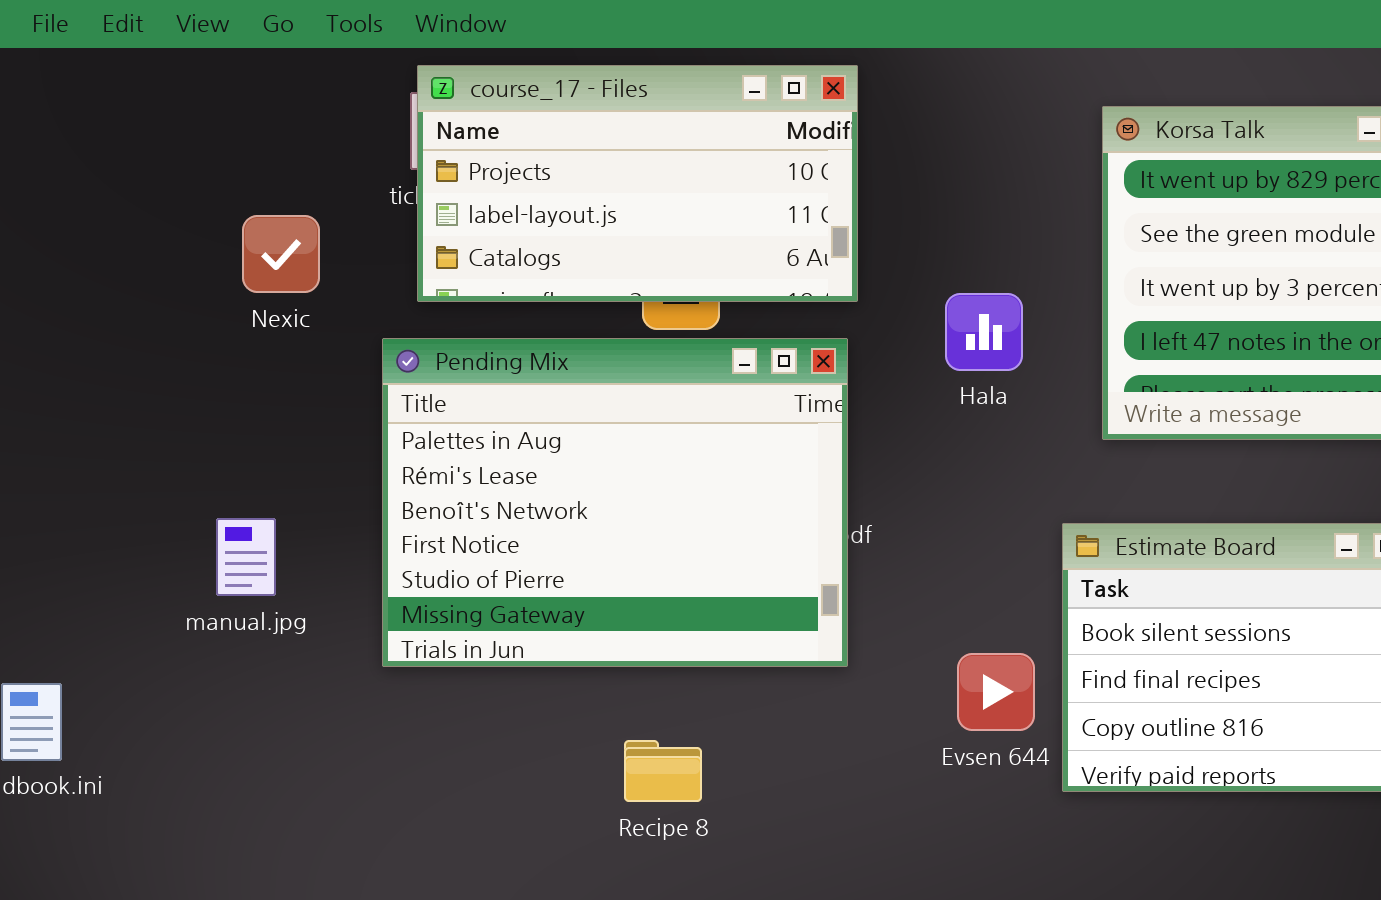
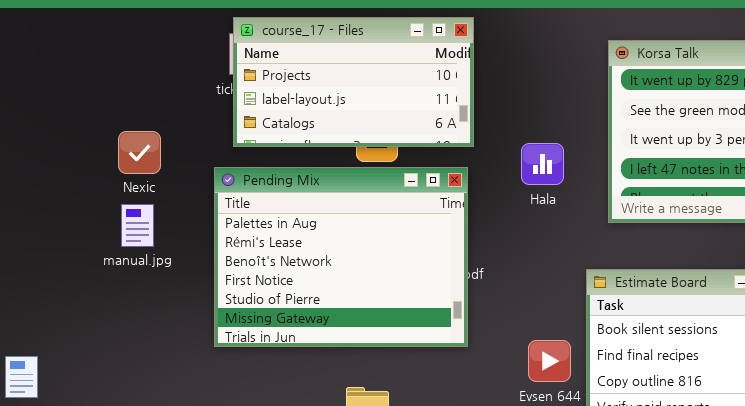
Nexic: [242,215,320,293] -> [118,131,161,174], moved
manual.jpg: [216,518,276,596] -> [121,204,154,247], moved

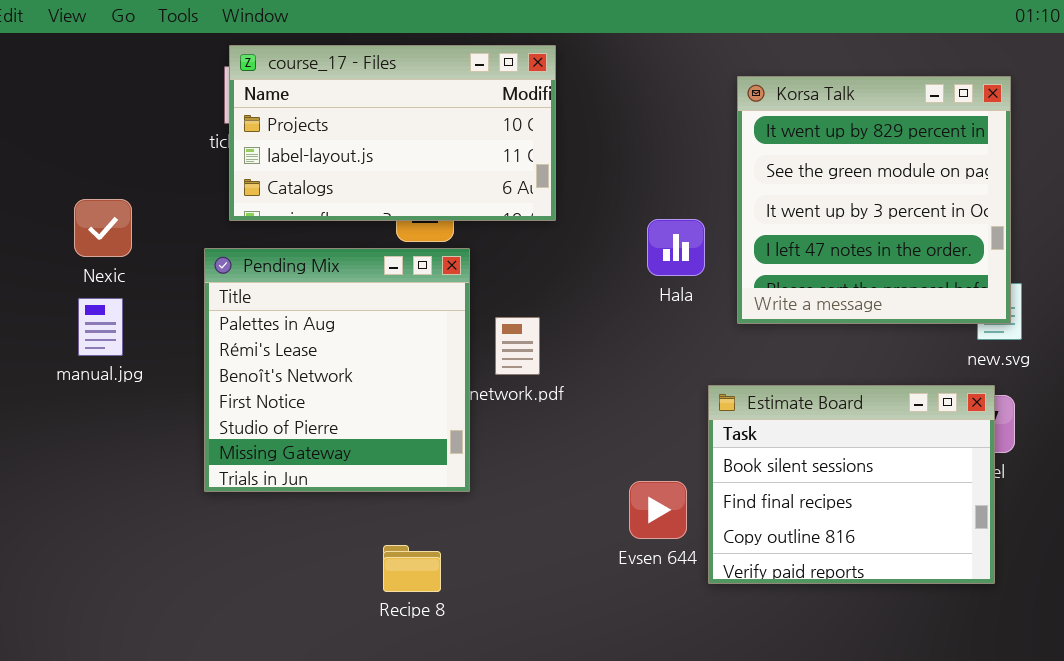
Hala: [521,143,564,185] -> [647,219,705,276], moved
Pending Mix: [214,167,468,347] -> [204,248,470,492], resized

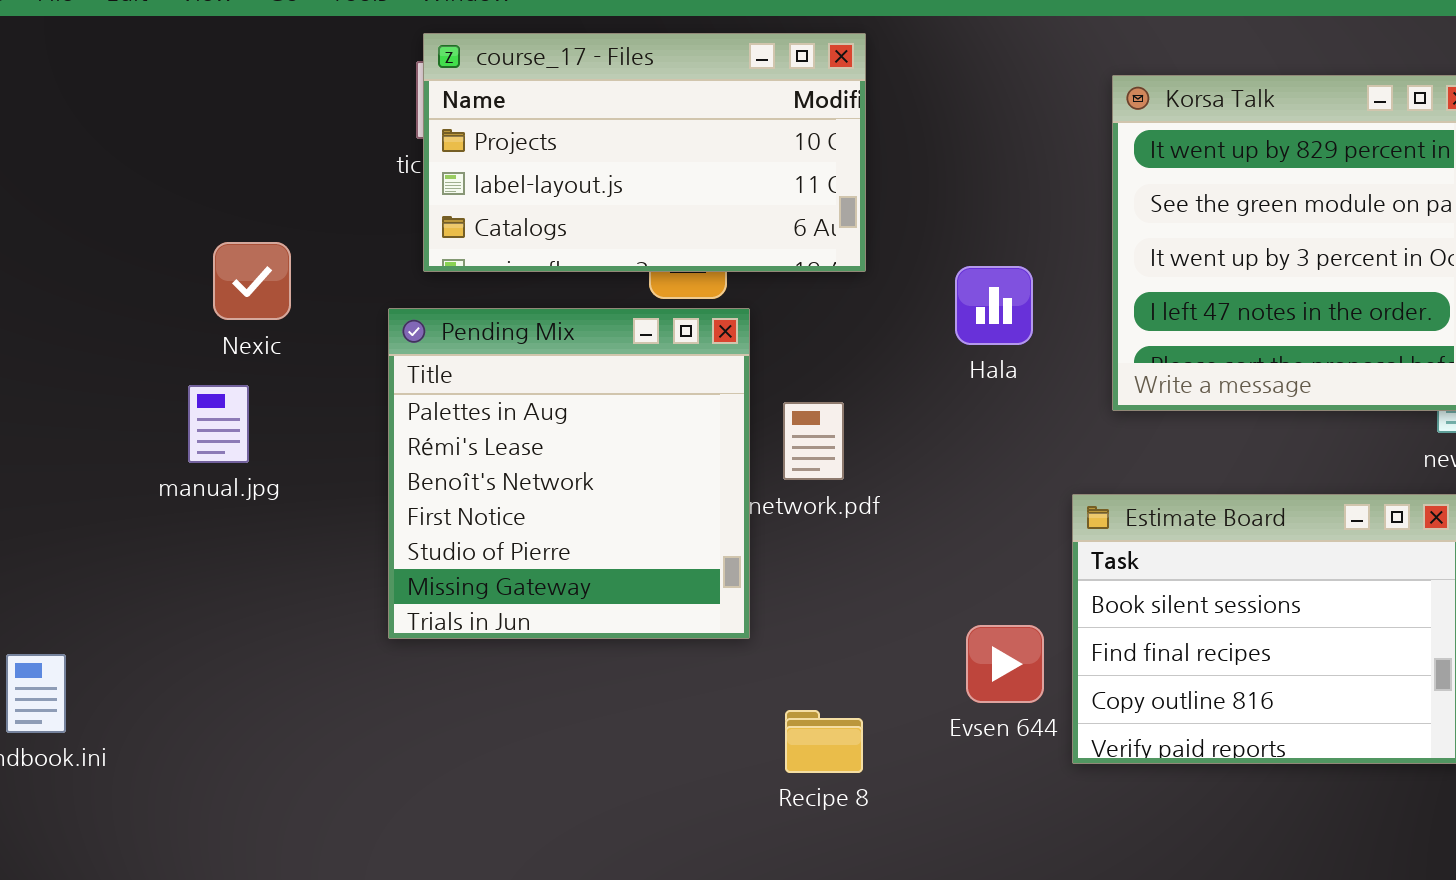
Hala: [647,219,705,276] -> [955,266,1033,345], moved
manual.jpg: [78,298,123,356] -> [188,385,249,463], moved
Recipe 8: [383,545,441,592] -> [785,710,863,773], moved

